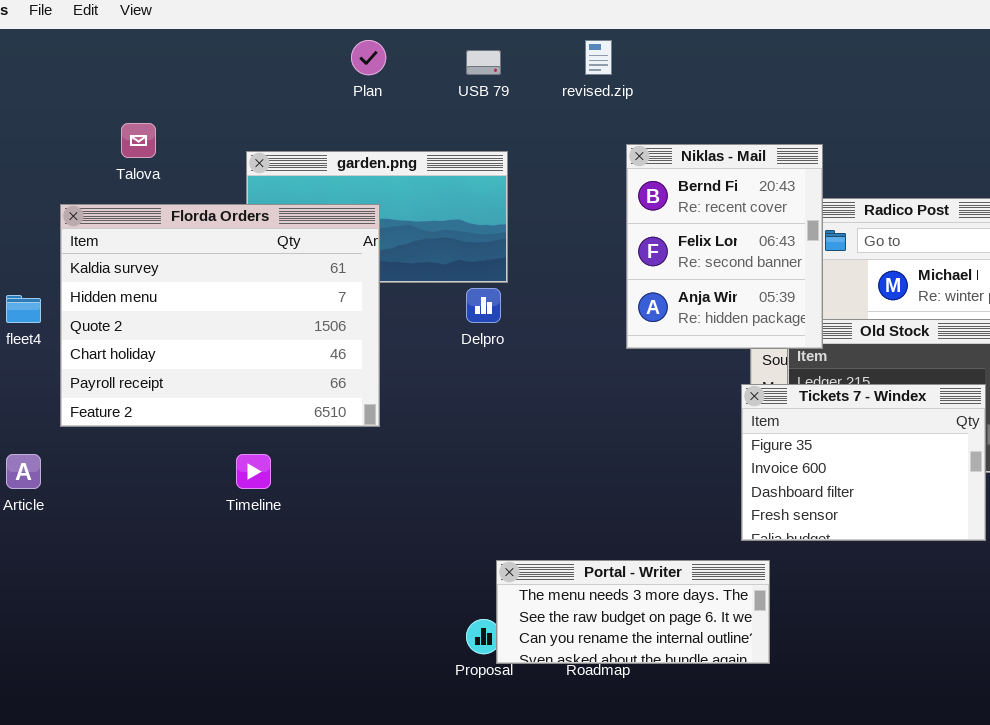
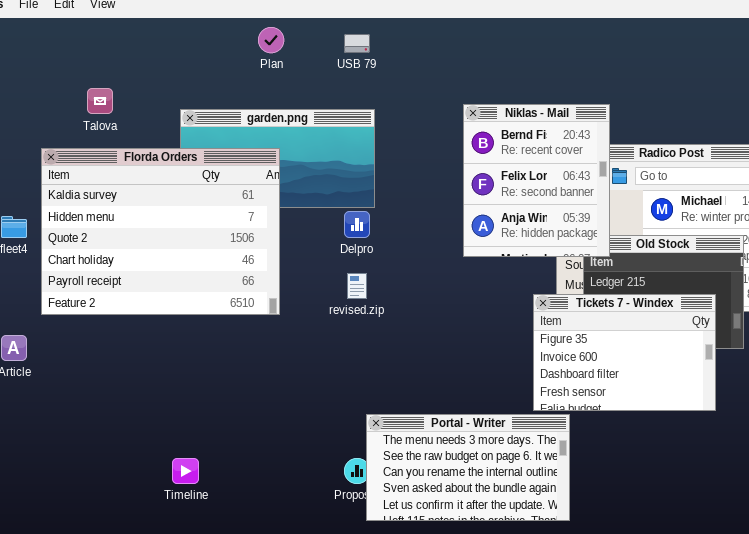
revised.zip: [585,40,612,75] -> [347,273,367,299], moved
Tickets 7 - Windex: [741,384,986,541] -> [533,294,716,411], moved
Timeline: [236,454,271,489] -> [172,458,199,484], moved
Portal - Writer: [496,560,770,664] -> [366,414,570,521], resized

